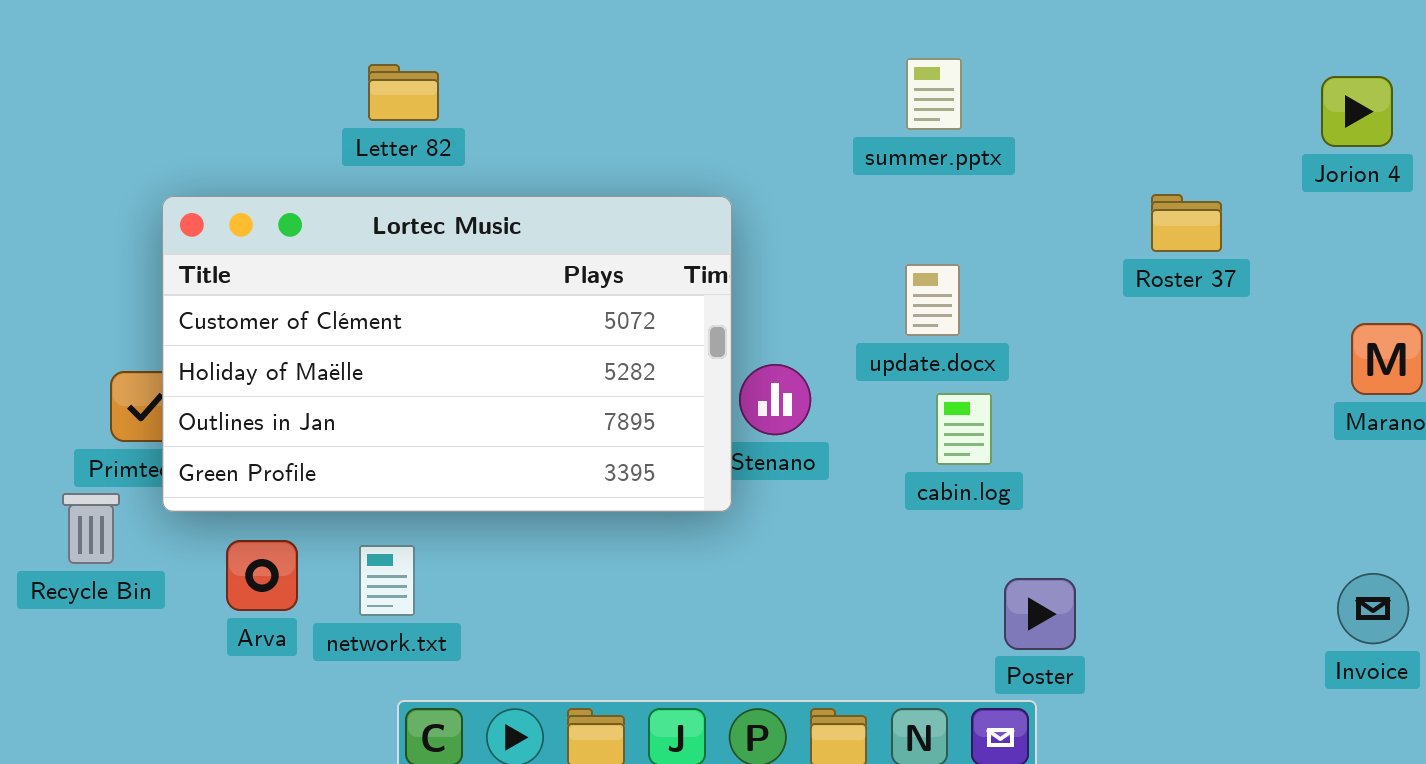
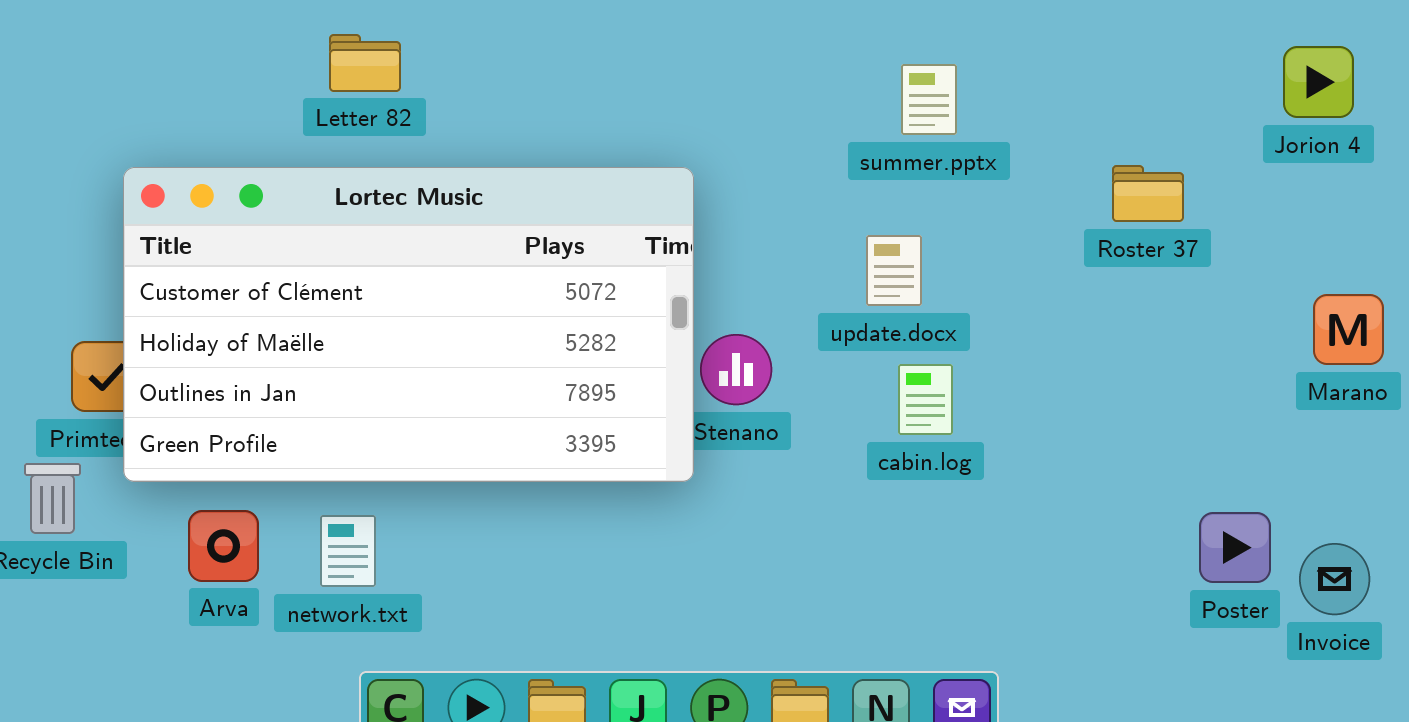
summer.pptx: [906,58,962,130] -> [901,64,957,135], moved
Poster: [1004,578,1076,650] -> [1199,512,1271,583], moved

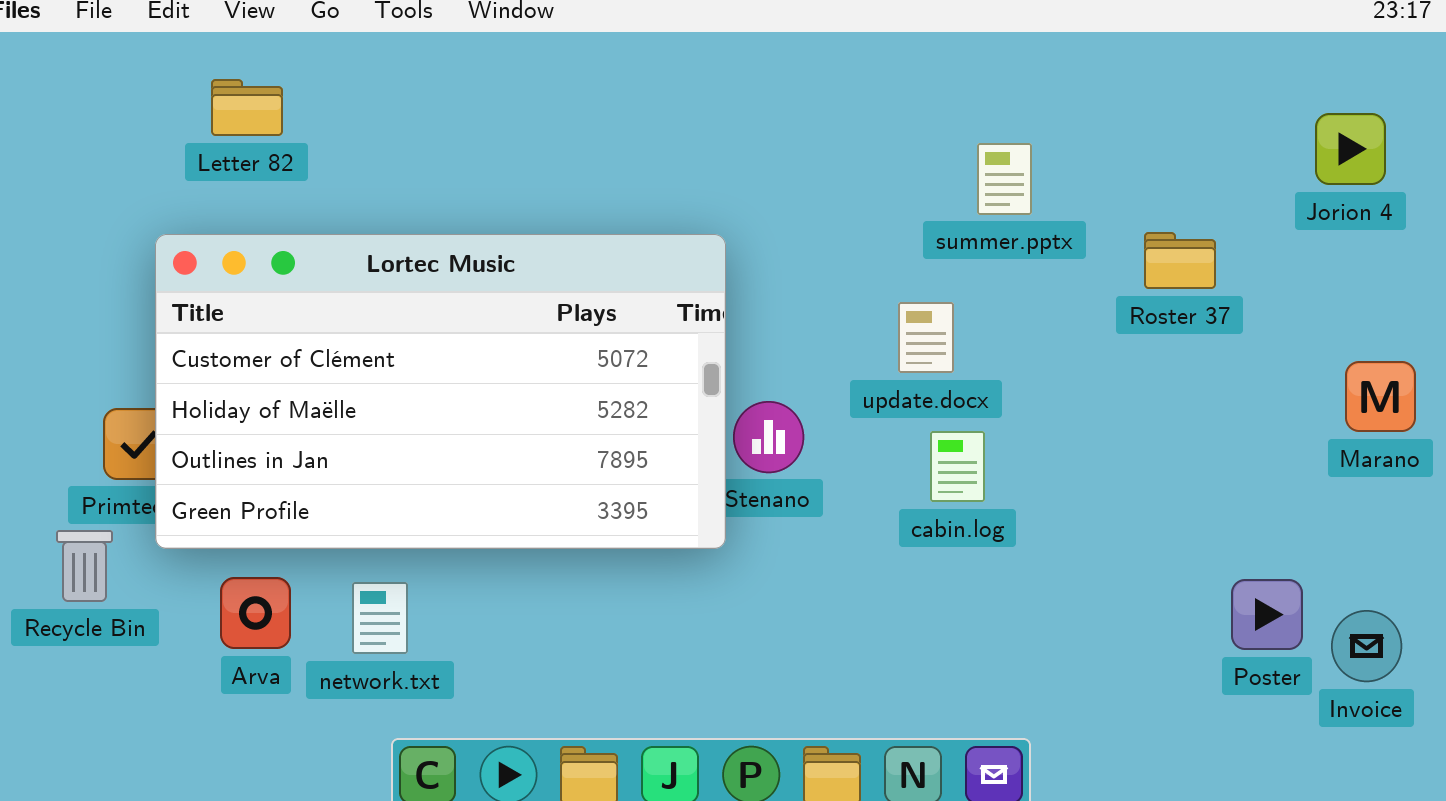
Letter 82: [329,34,401,92] -> [211,79,283,136], moved
summer.pptx: [901,64,957,135] -> [977,143,1032,215], moved

